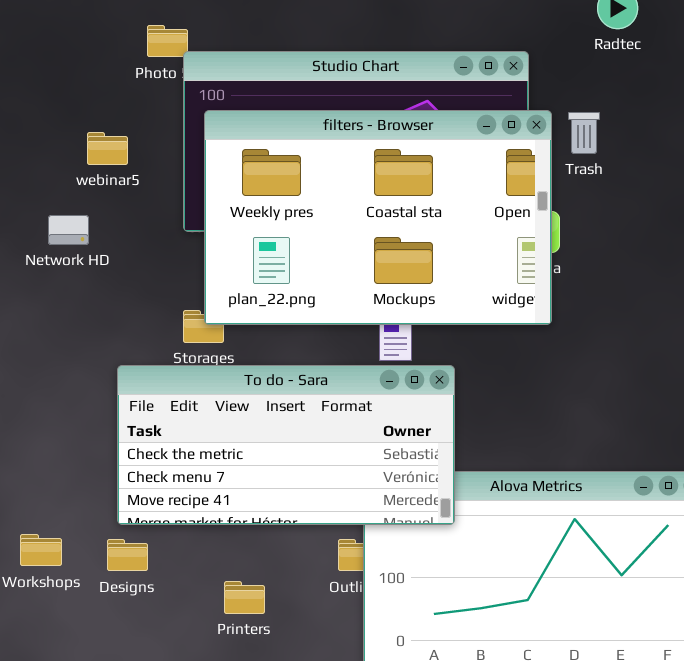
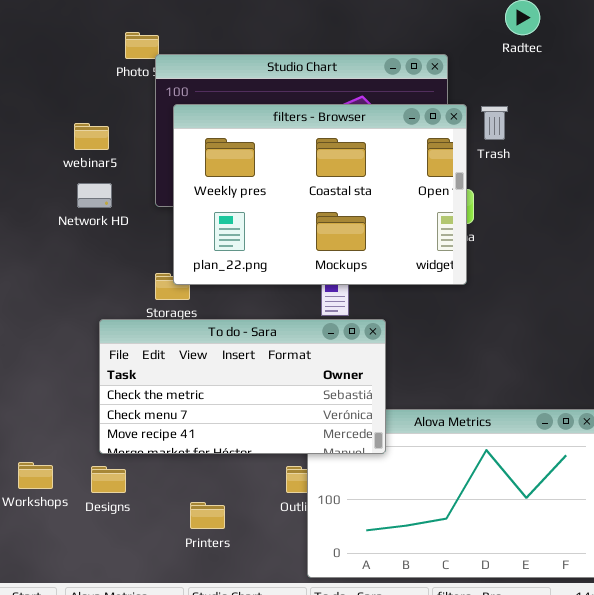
Network HD: [48,215,89,245] -> [77,183,112,208], moved

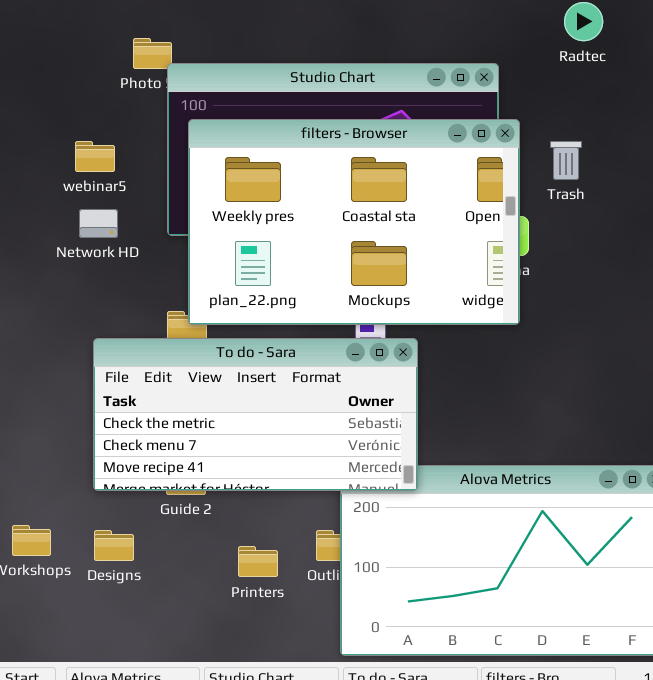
Trash: [481,106,508,140] -> [550,141,582,180], moved
To do - Sara: [99,319,386,454] -> [93,338,418,491], moved
Printers: [190,502,225,529] -> [238,546,278,577], moved

